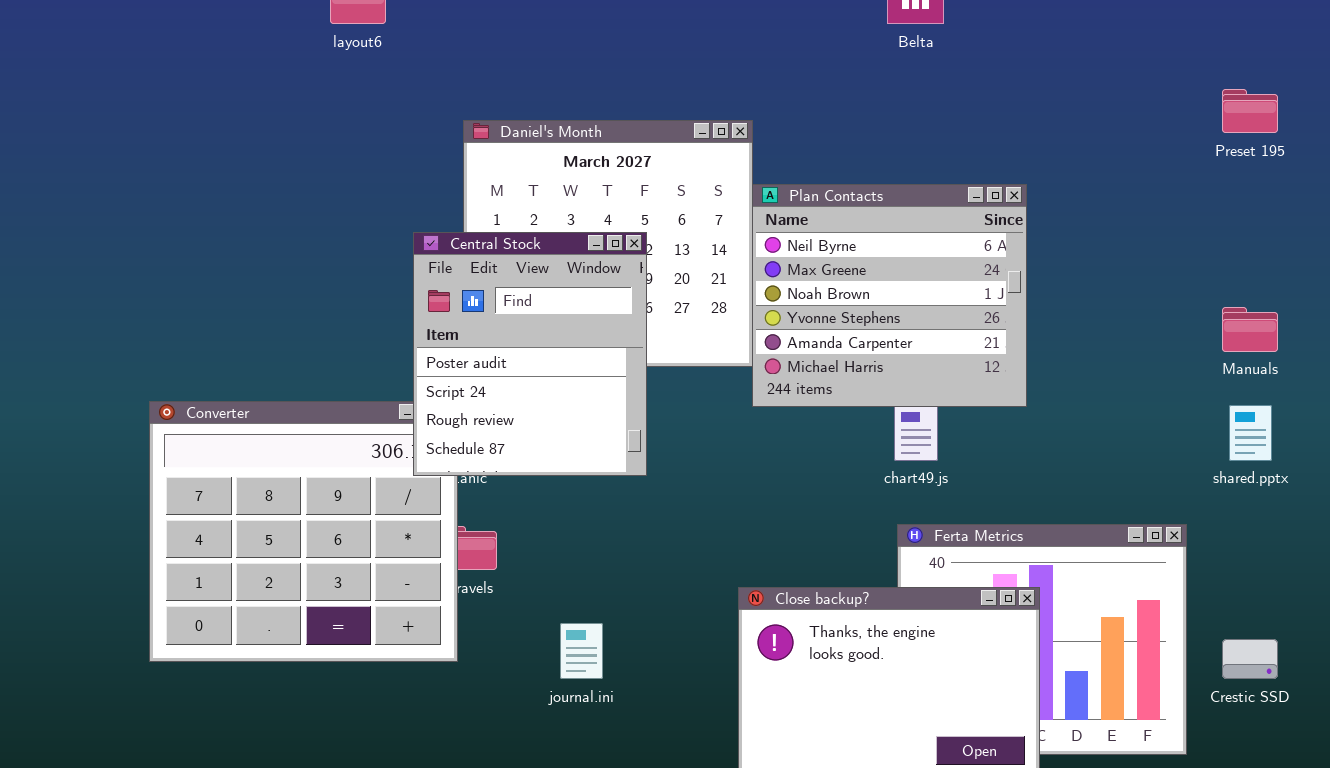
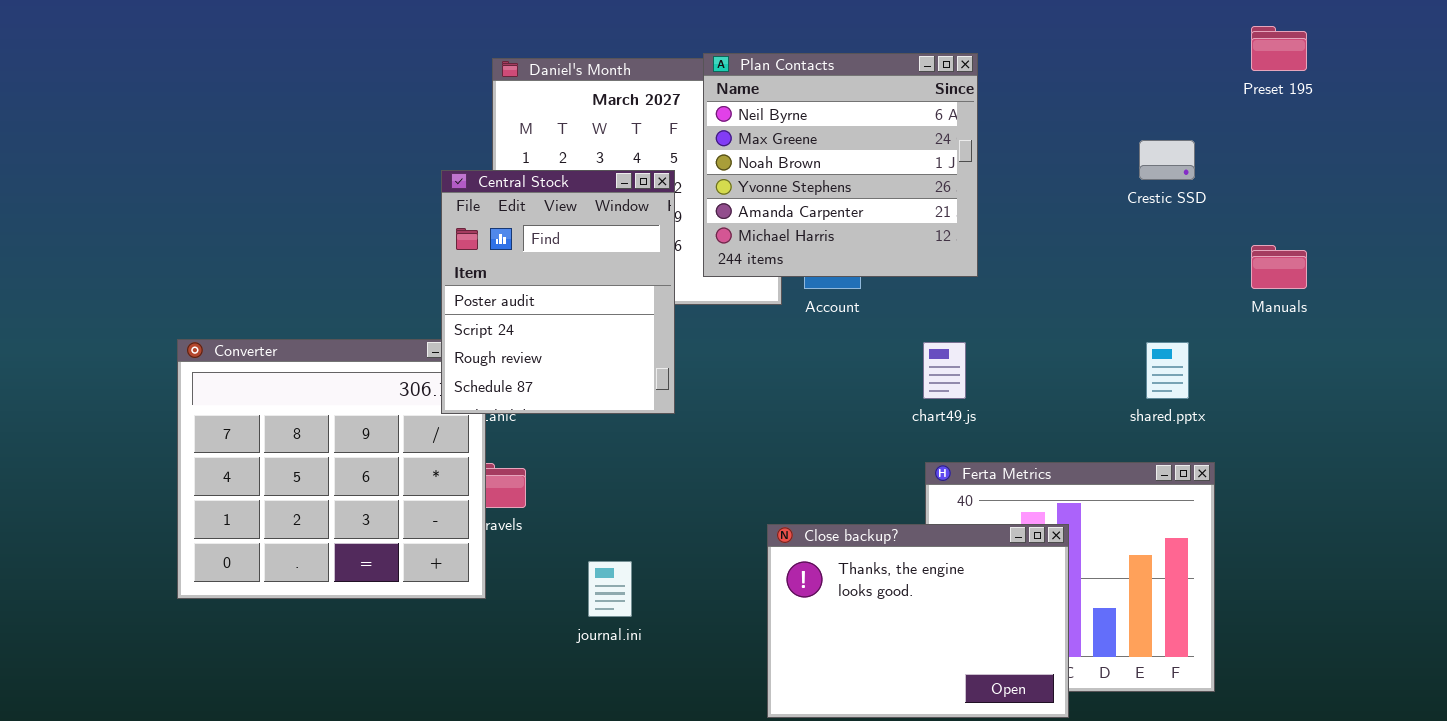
Plan Contacts: [752,184,1027,407] -> [703,53,978,277], moved
shared.pptx: [1229,405,1272,461] -> [1146,342,1189,399], moved
Crestic SSD: [1222,639,1278,679] -> [1139,140,1195,180], moved

